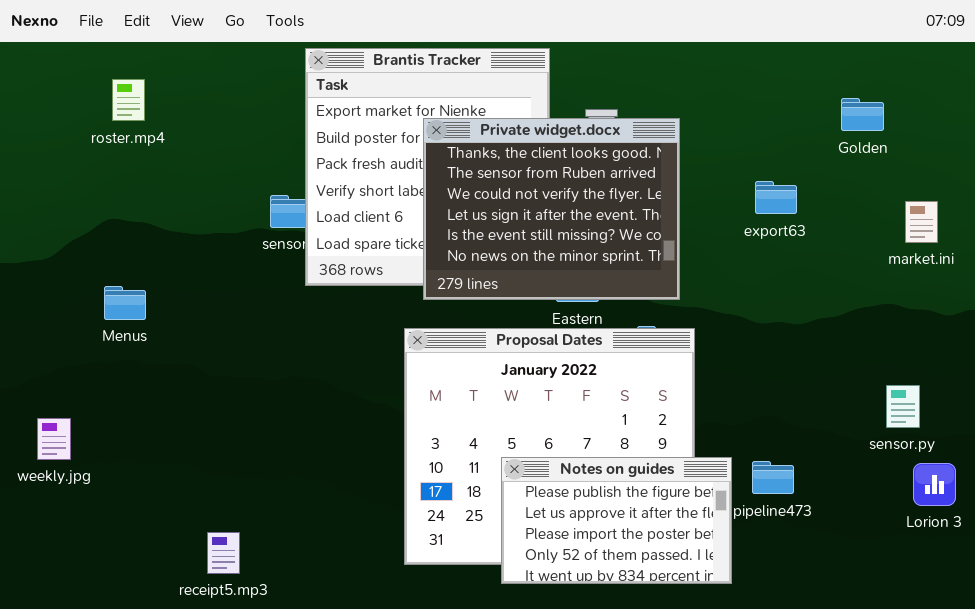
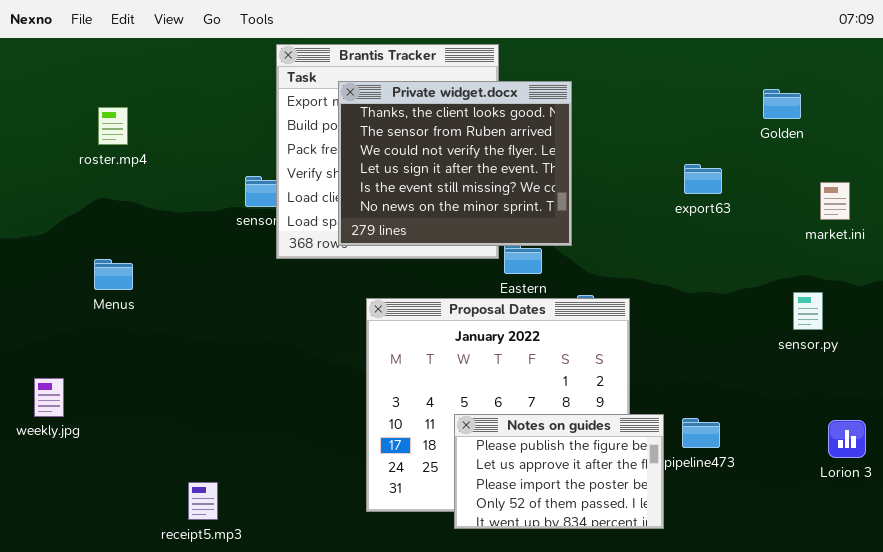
roster.mp4: [112,79,145,121] -> [98,107,128,145], moved
Private widget.docx: [423,118,680,300] -> [338,81,572,246], moved
sensor.py: [886,385,920,428] -> [793,292,823,330], moved

